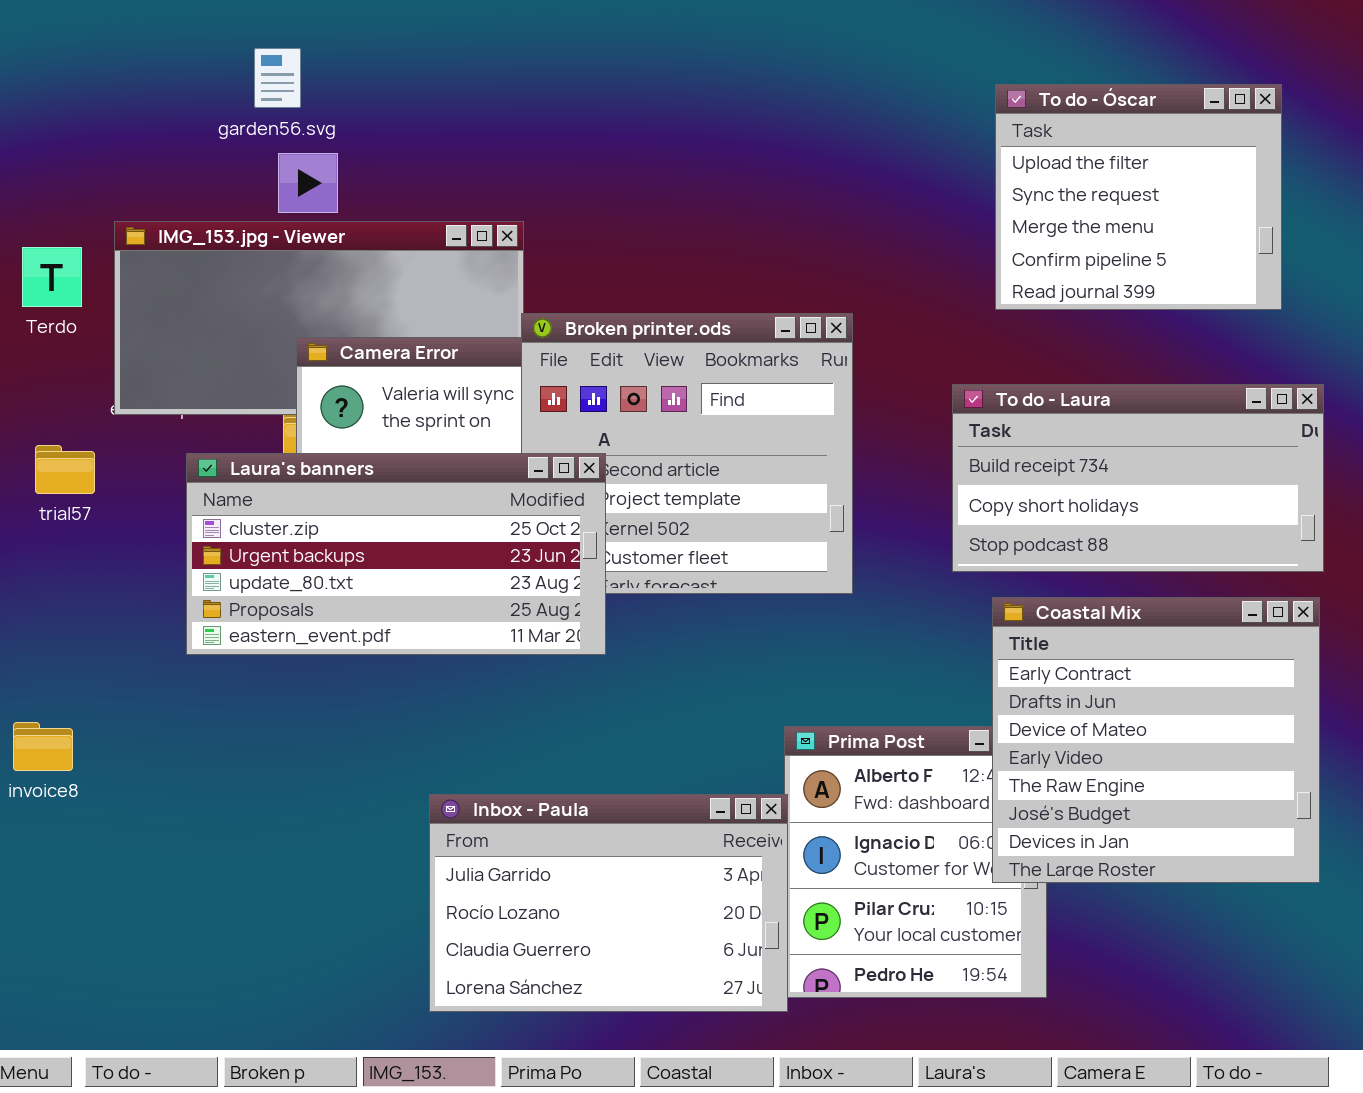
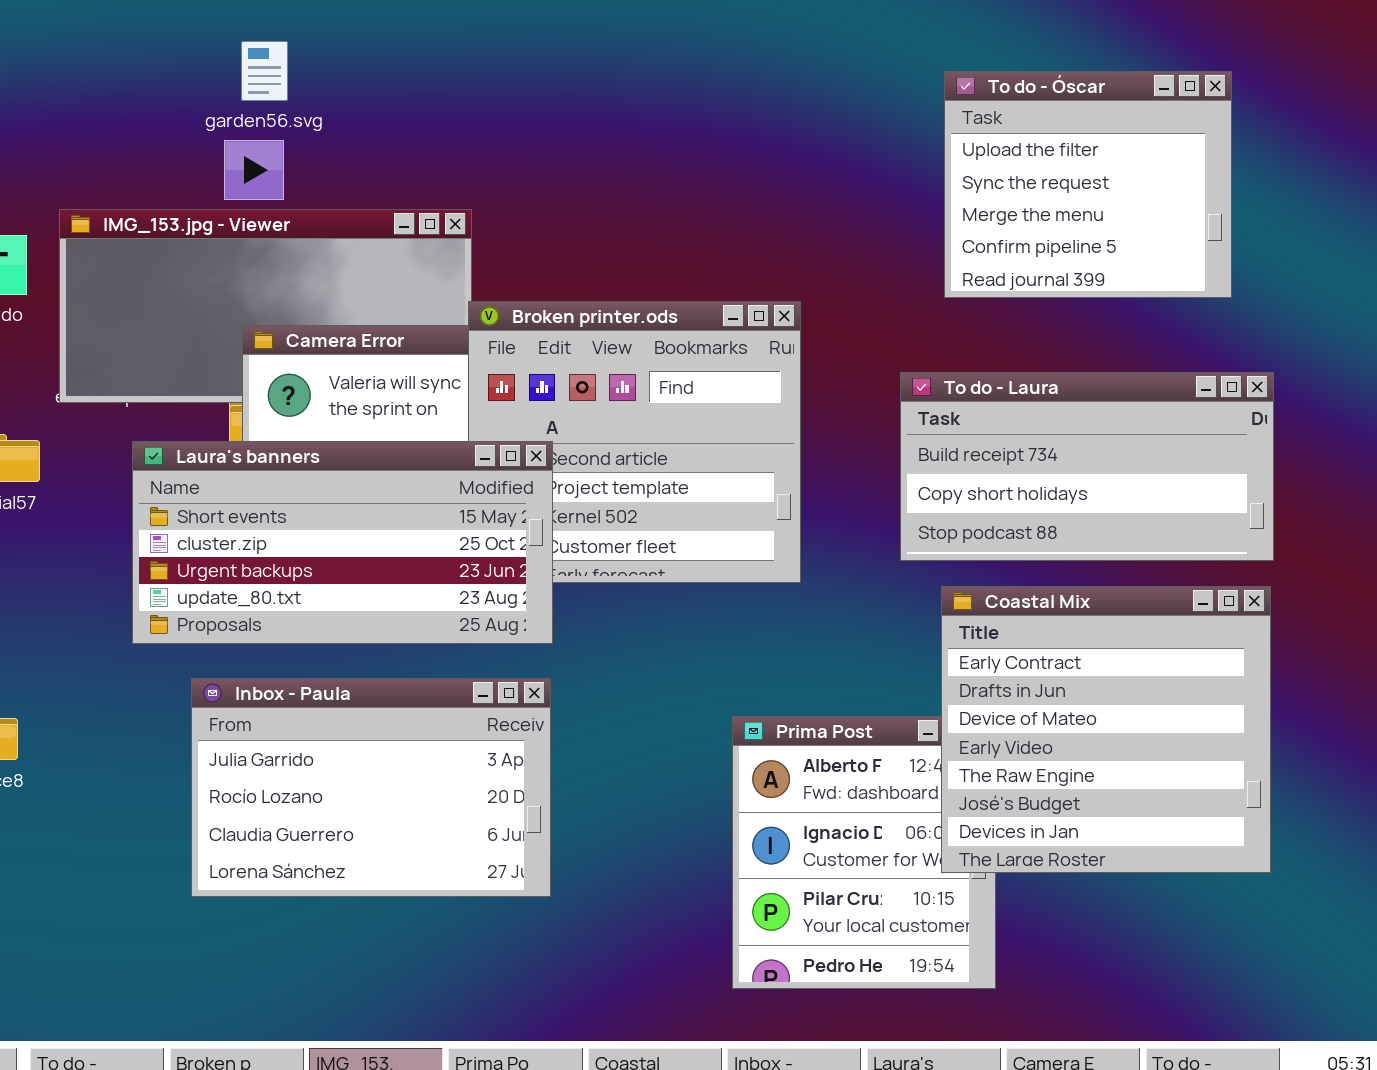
garden56.svg: [254,48,301,108] -> [241,41,288,101], moved
Laura's banners: [186,453,606,655] -> [132,441,553,644], scrolled up 1 row
Inbox - Paula: [429,794,788,1012] -> [191,678,551,897], moved

